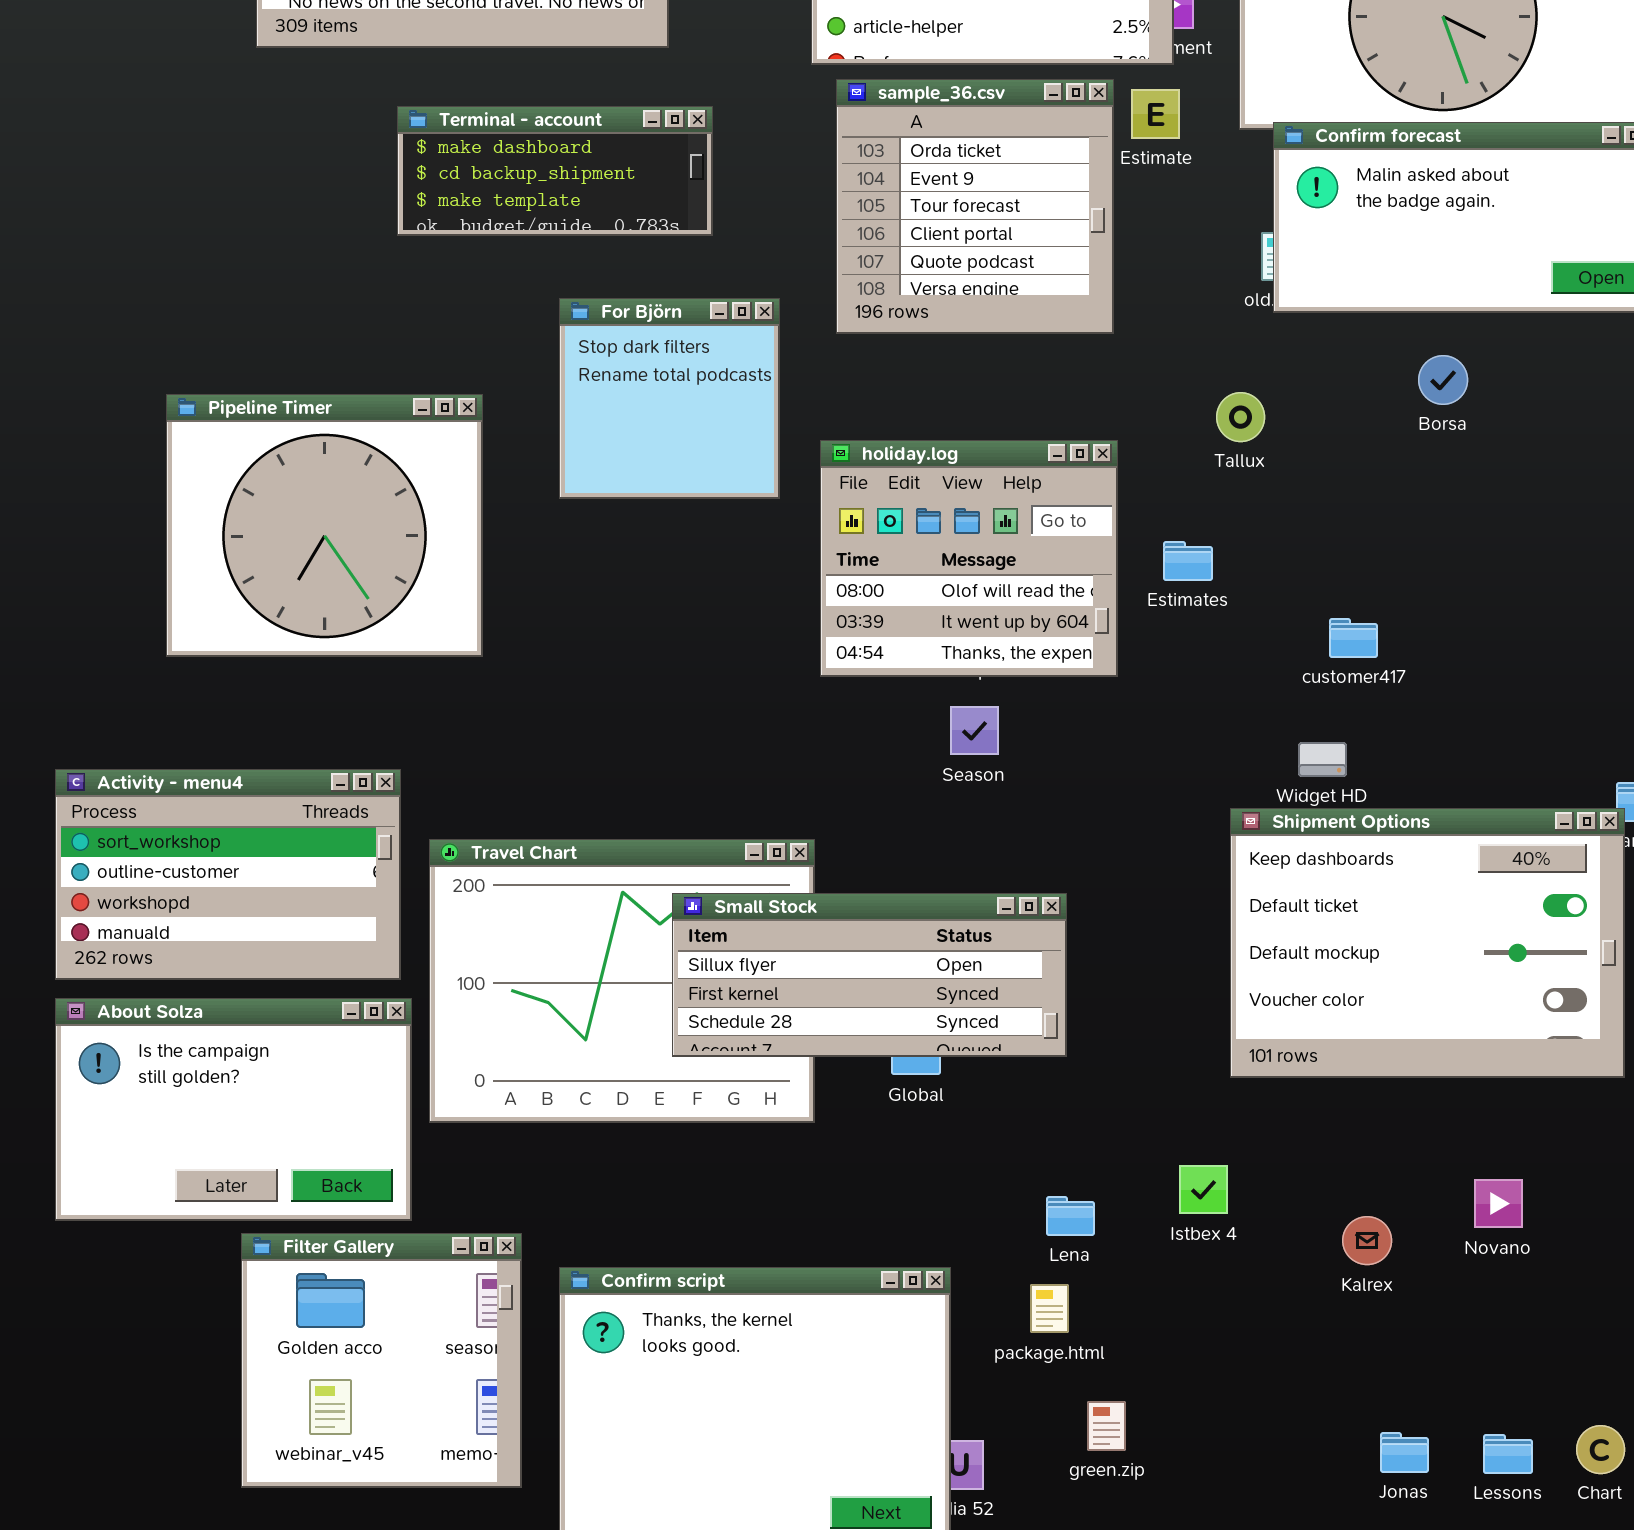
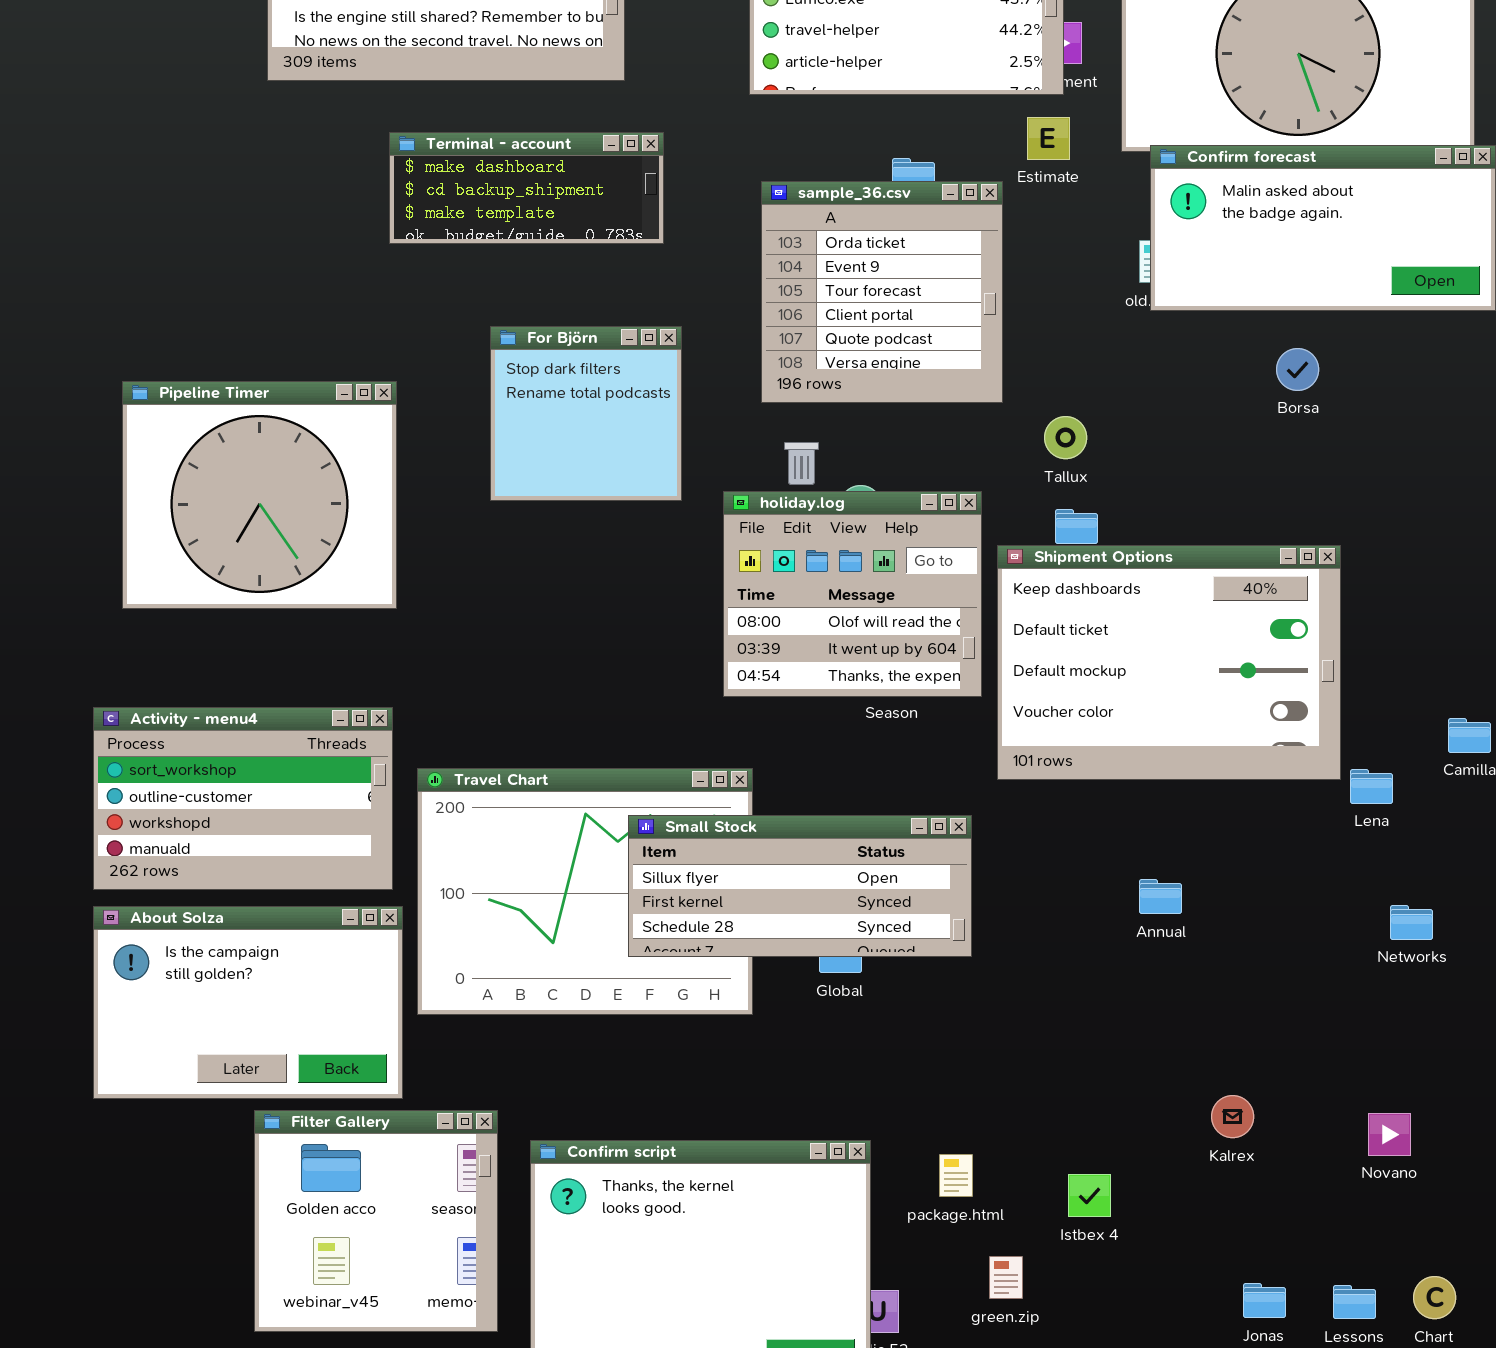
sample_36.csv: [836,79,1114,334] -> [761,181,1003,403], moved
For Björn: [559,298,780,499] -> [490,326,682,501], moved
Tallux: [1216,392,1265,442] -> [1044,416,1087,459], moved
Pipeline Timer: [166,394,483,657] -> [122,381,397,609], moved
holiday.log: [820,440,1118,677] -> [723,491,982,697], moved
Shipment Options: [1230,808,1625,1078] -> [997,545,1341,780], moved
Istbex 4: [1179,1165,1228,1214] -> [1068,1174,1111,1217], moved
Novano: [1474,1179,1523,1228] -> [1368,1113,1411,1156], moved
Lena: [1046,1196,1095,1236] -> [1350,769,1393,804], moved

